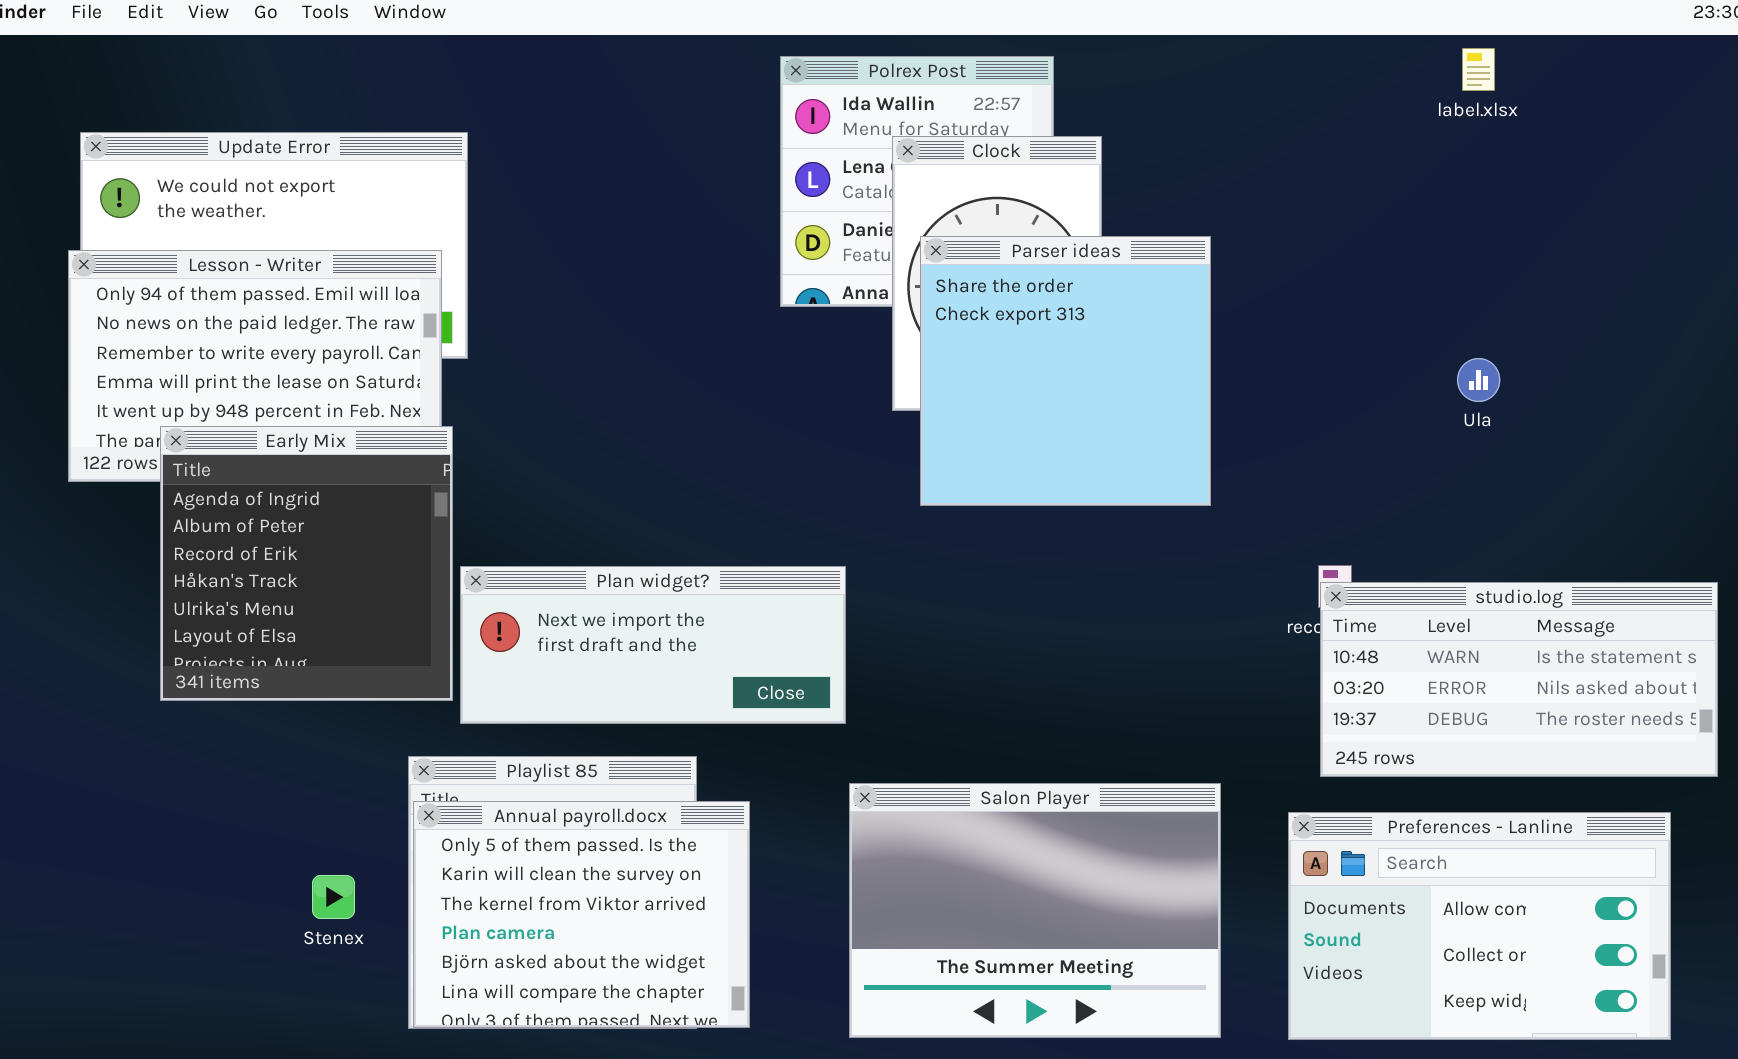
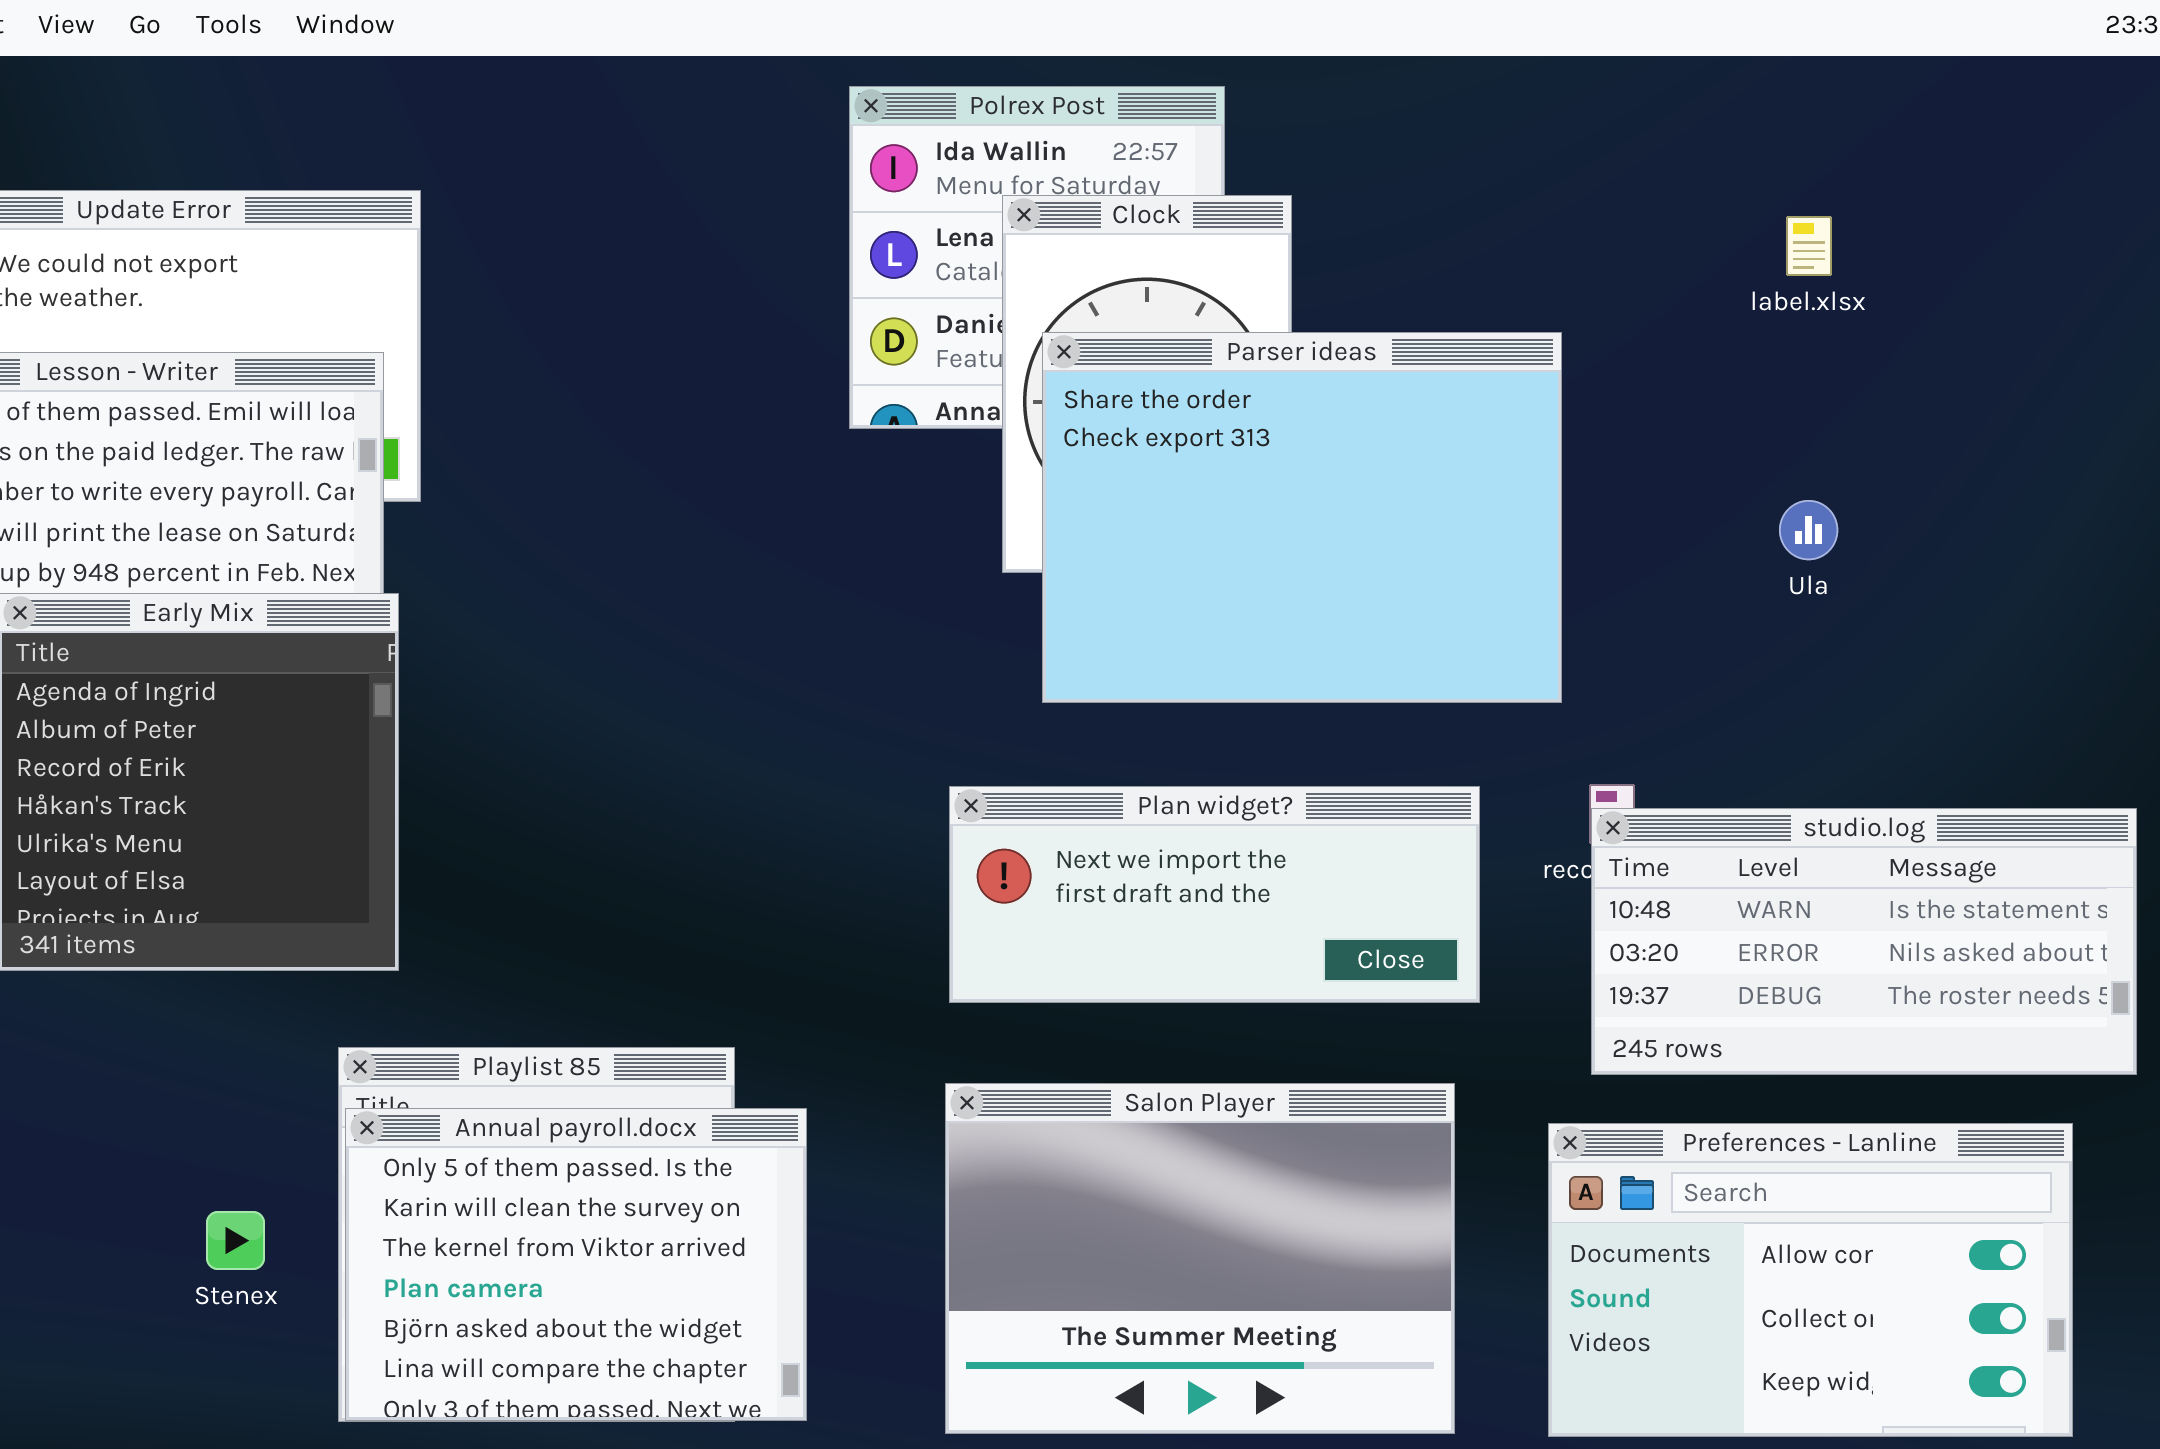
label.xlsx: [1462,48,1495,91] -> [1786,216,1832,276], moved
Parser ideas: [920,236,1211,506] -> [1042,332,1562,703], resized
Plan widget?: [460,566,846,724] -> [949,786,1480,1003], moved

